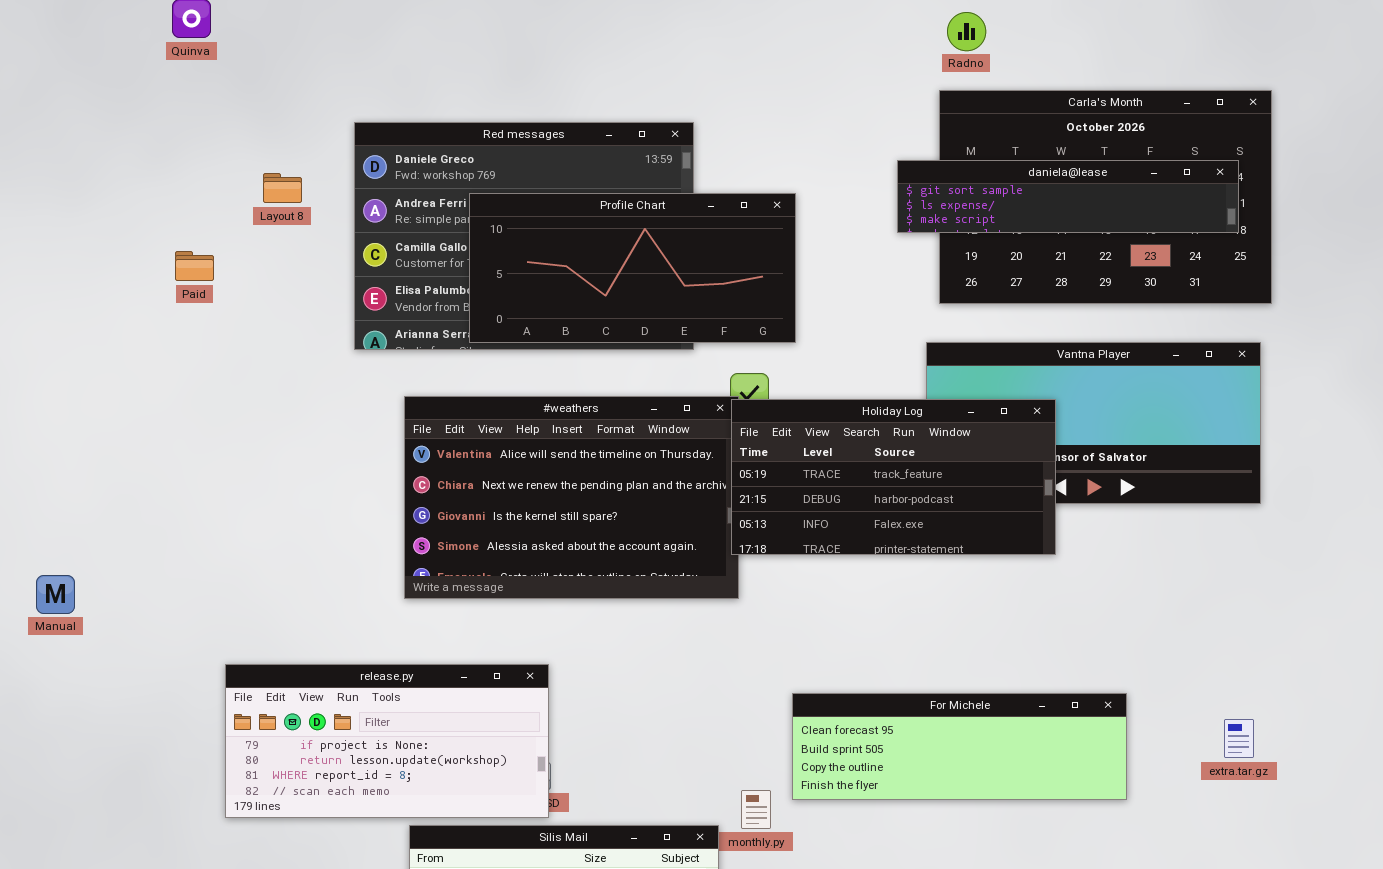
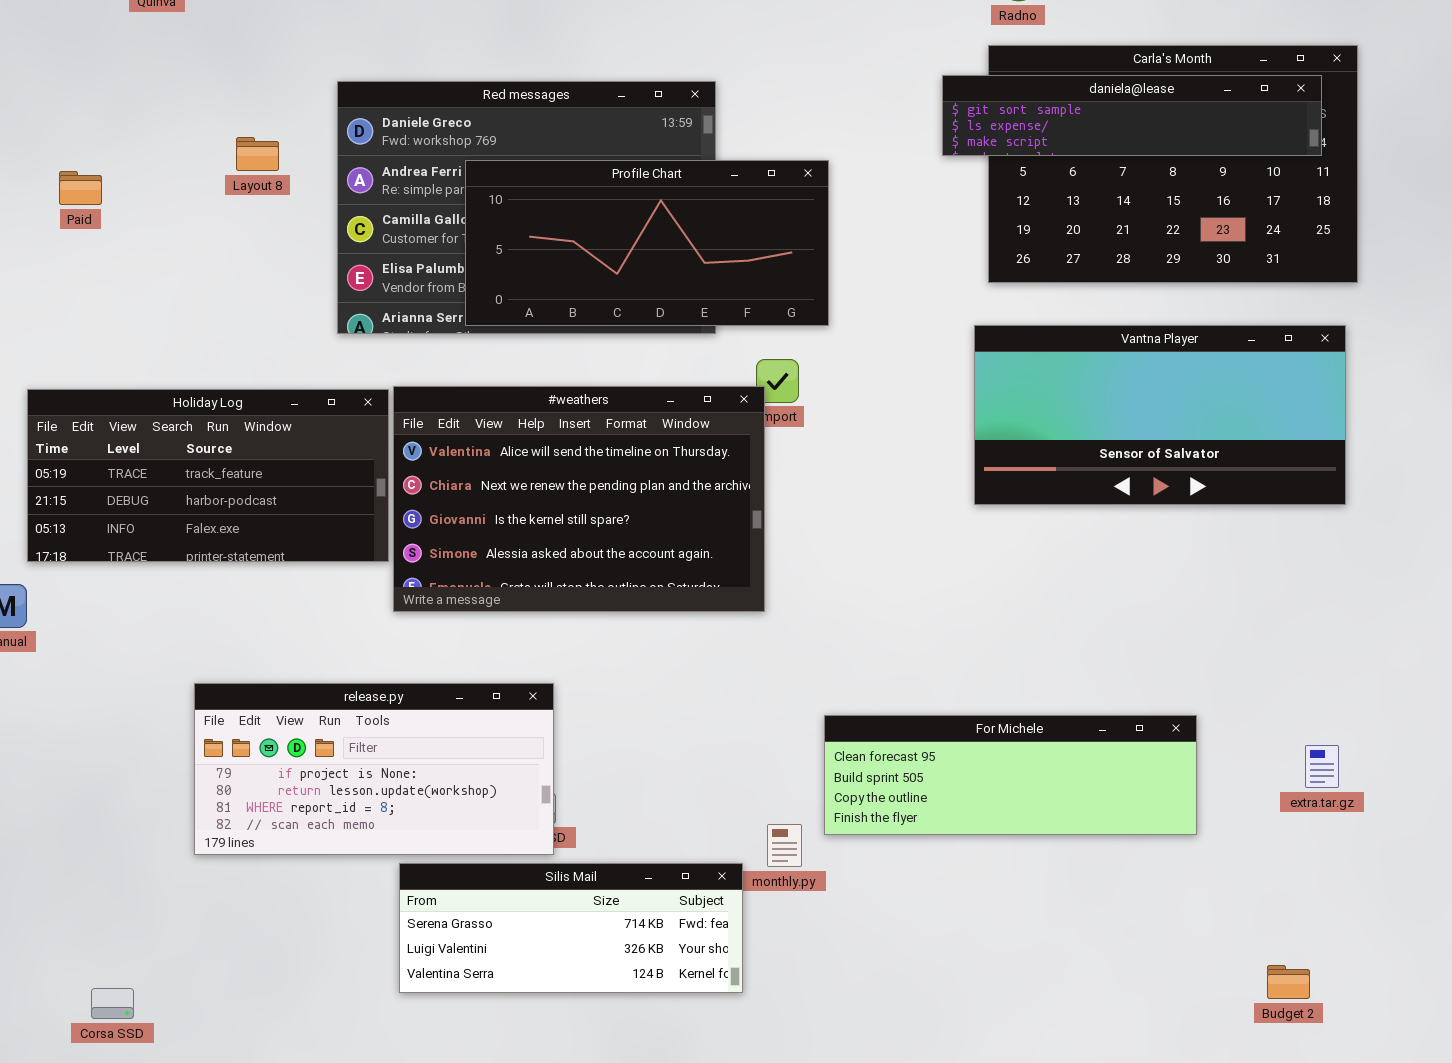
daniela@lease: [897,160,1239,233] -> [942,75,1322,156], moved
Paid: [175,251,214,281] -> [59,171,102,205], moved
Holiday Log: [731,399,1056,555] -> [27,389,389,562], moved

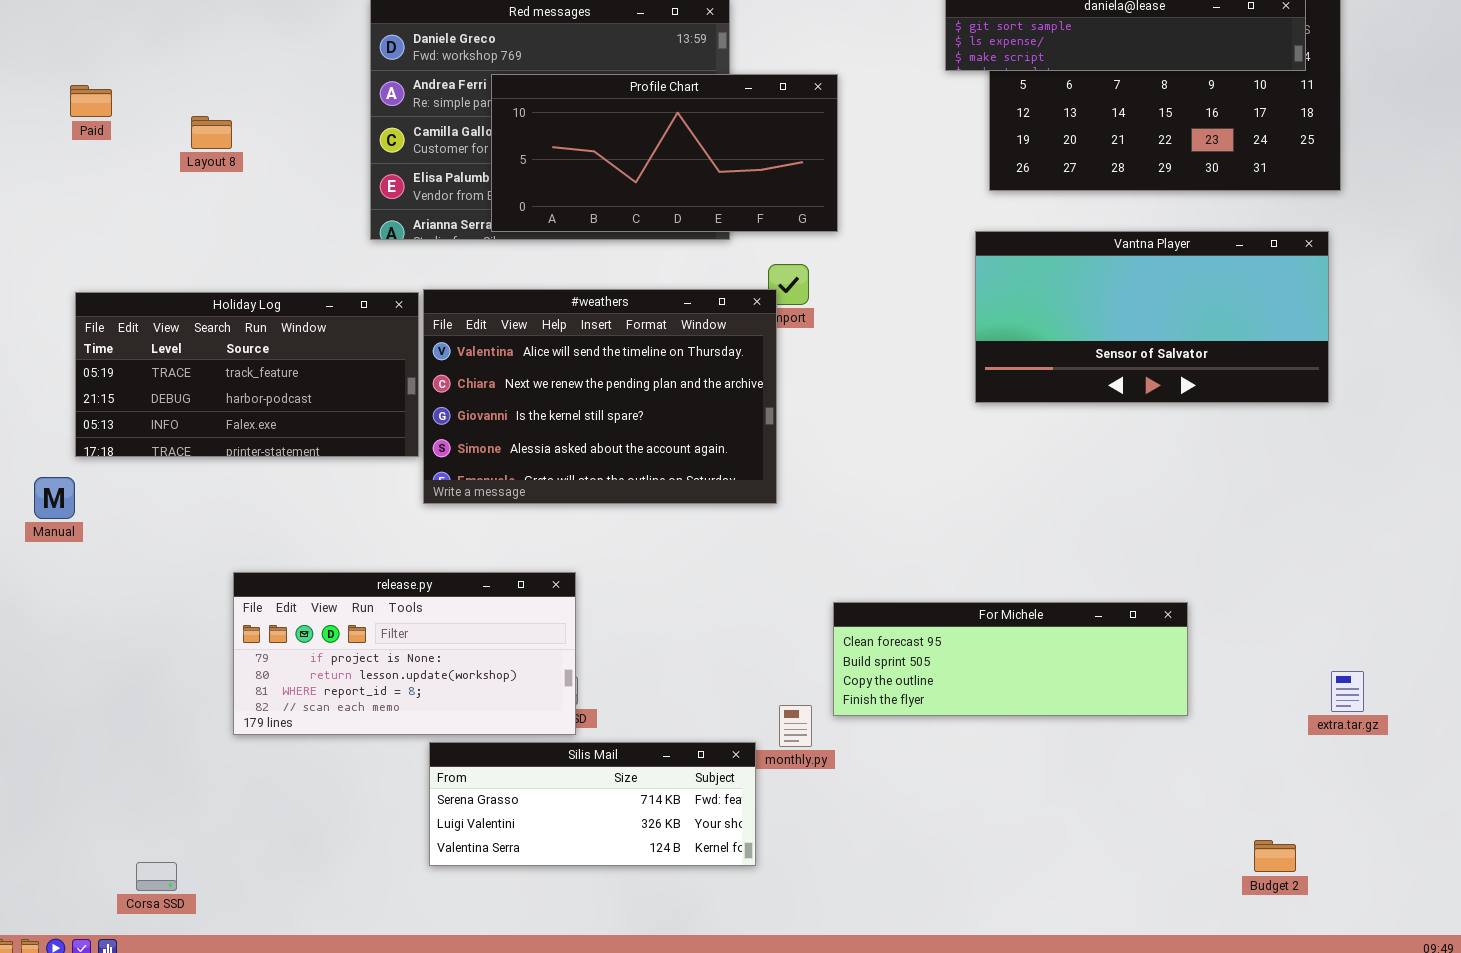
Layout 8: [236,137,279,171] -> [191,116,232,149], moved
Paid: [59,171,102,205] -> [70,85,112,117], moved
extra.tar.gz: [1305,745,1339,788] -> [1331,671,1364,712], moved

